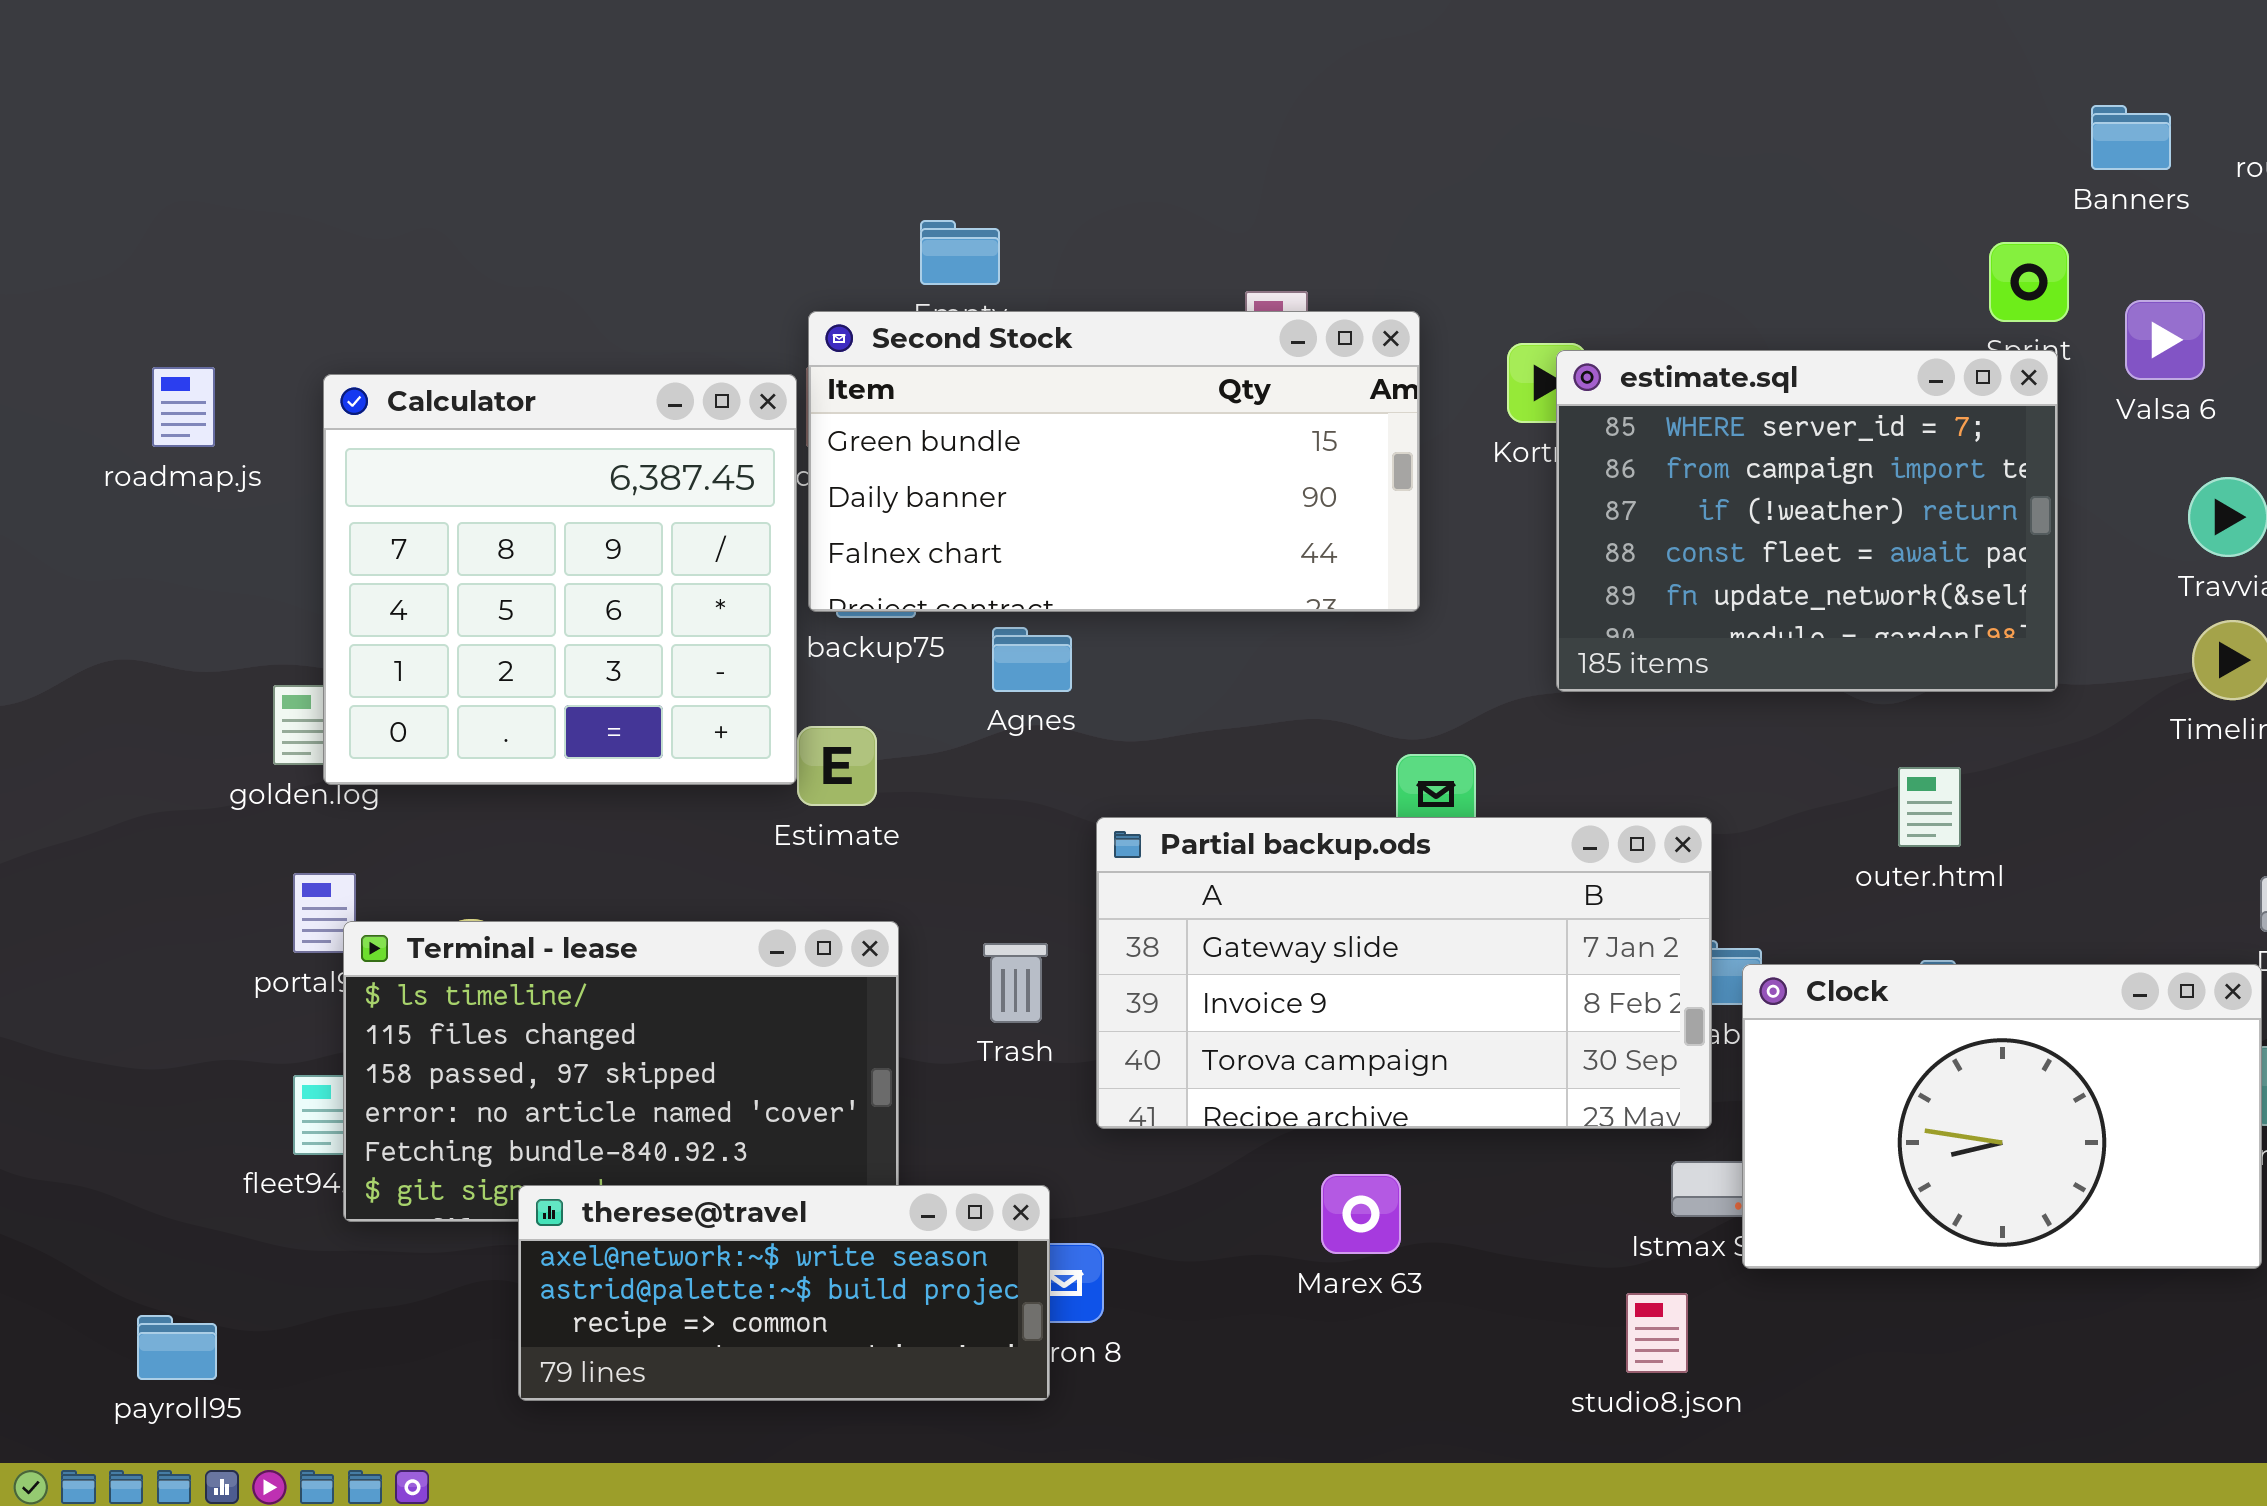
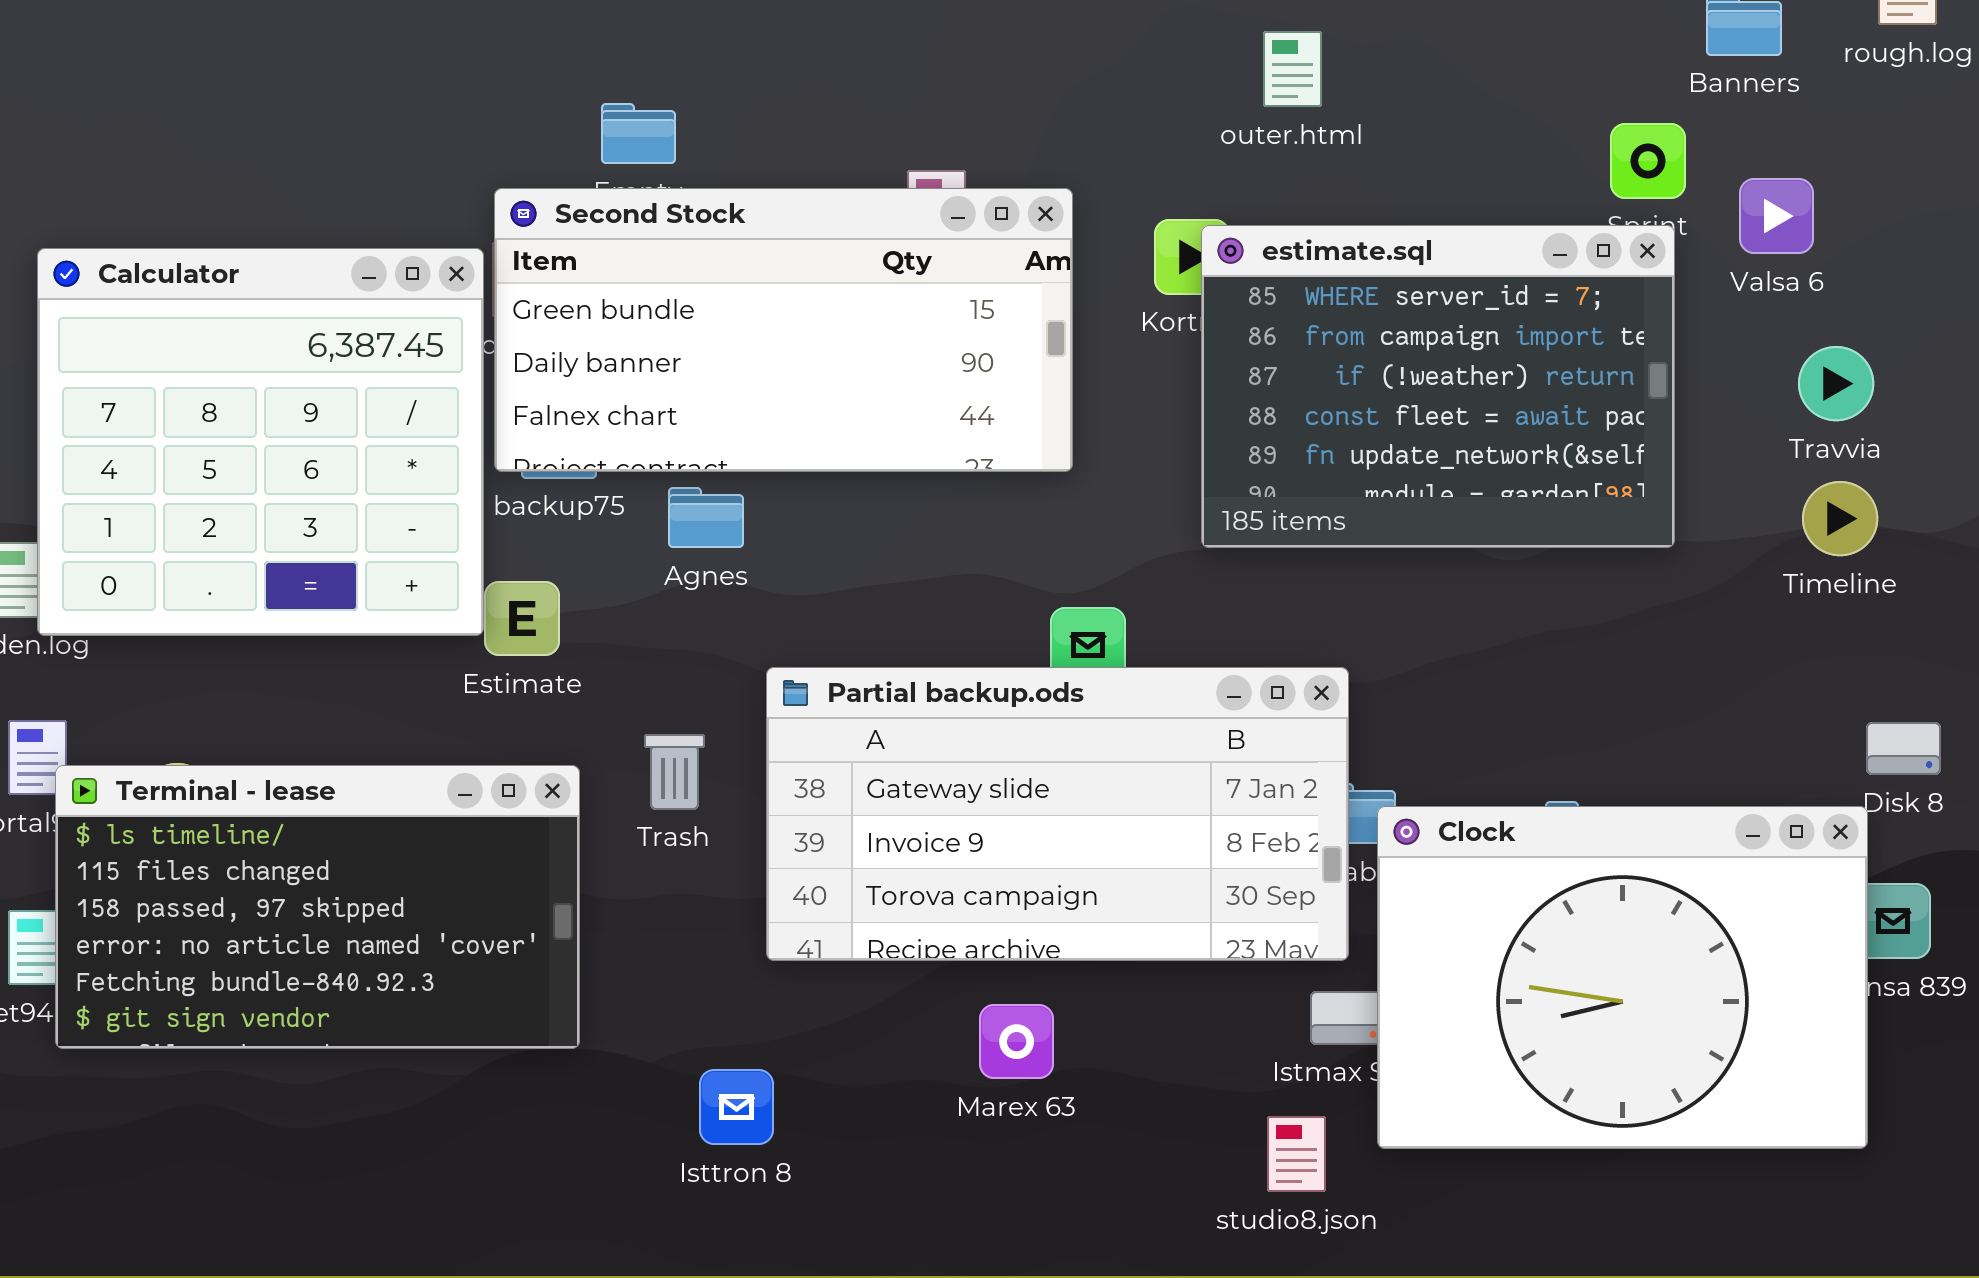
outer.html: [1898,767,1961,847] -> [1263,31,1322,107], moved
Trash: [983,943,1048,1023] -> [644,734,705,810], moved
Clock: [1742,964,2262,1269] -> [1377,806,1868,1149], resized
therese@travel: [518,1185,1050,1401] -> none, closed

